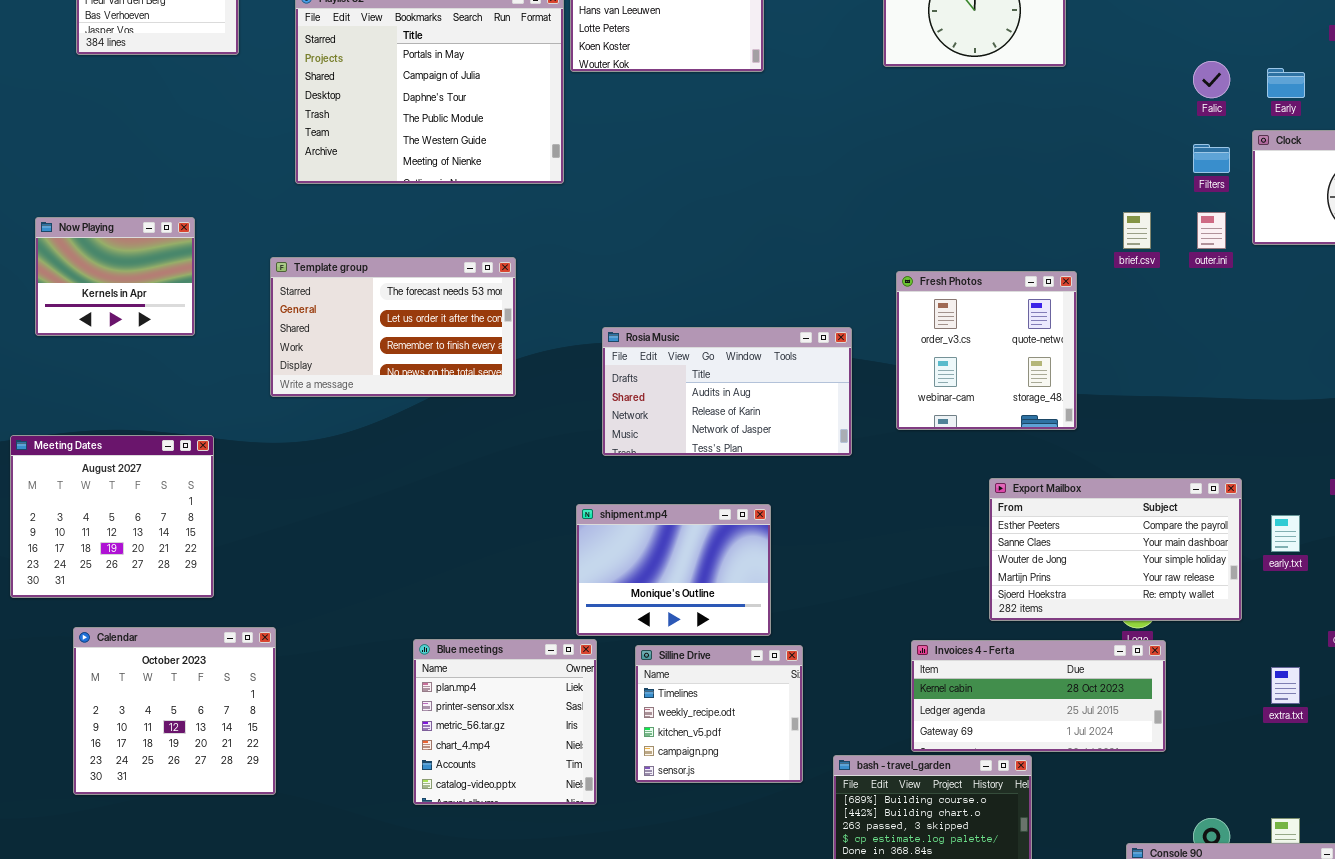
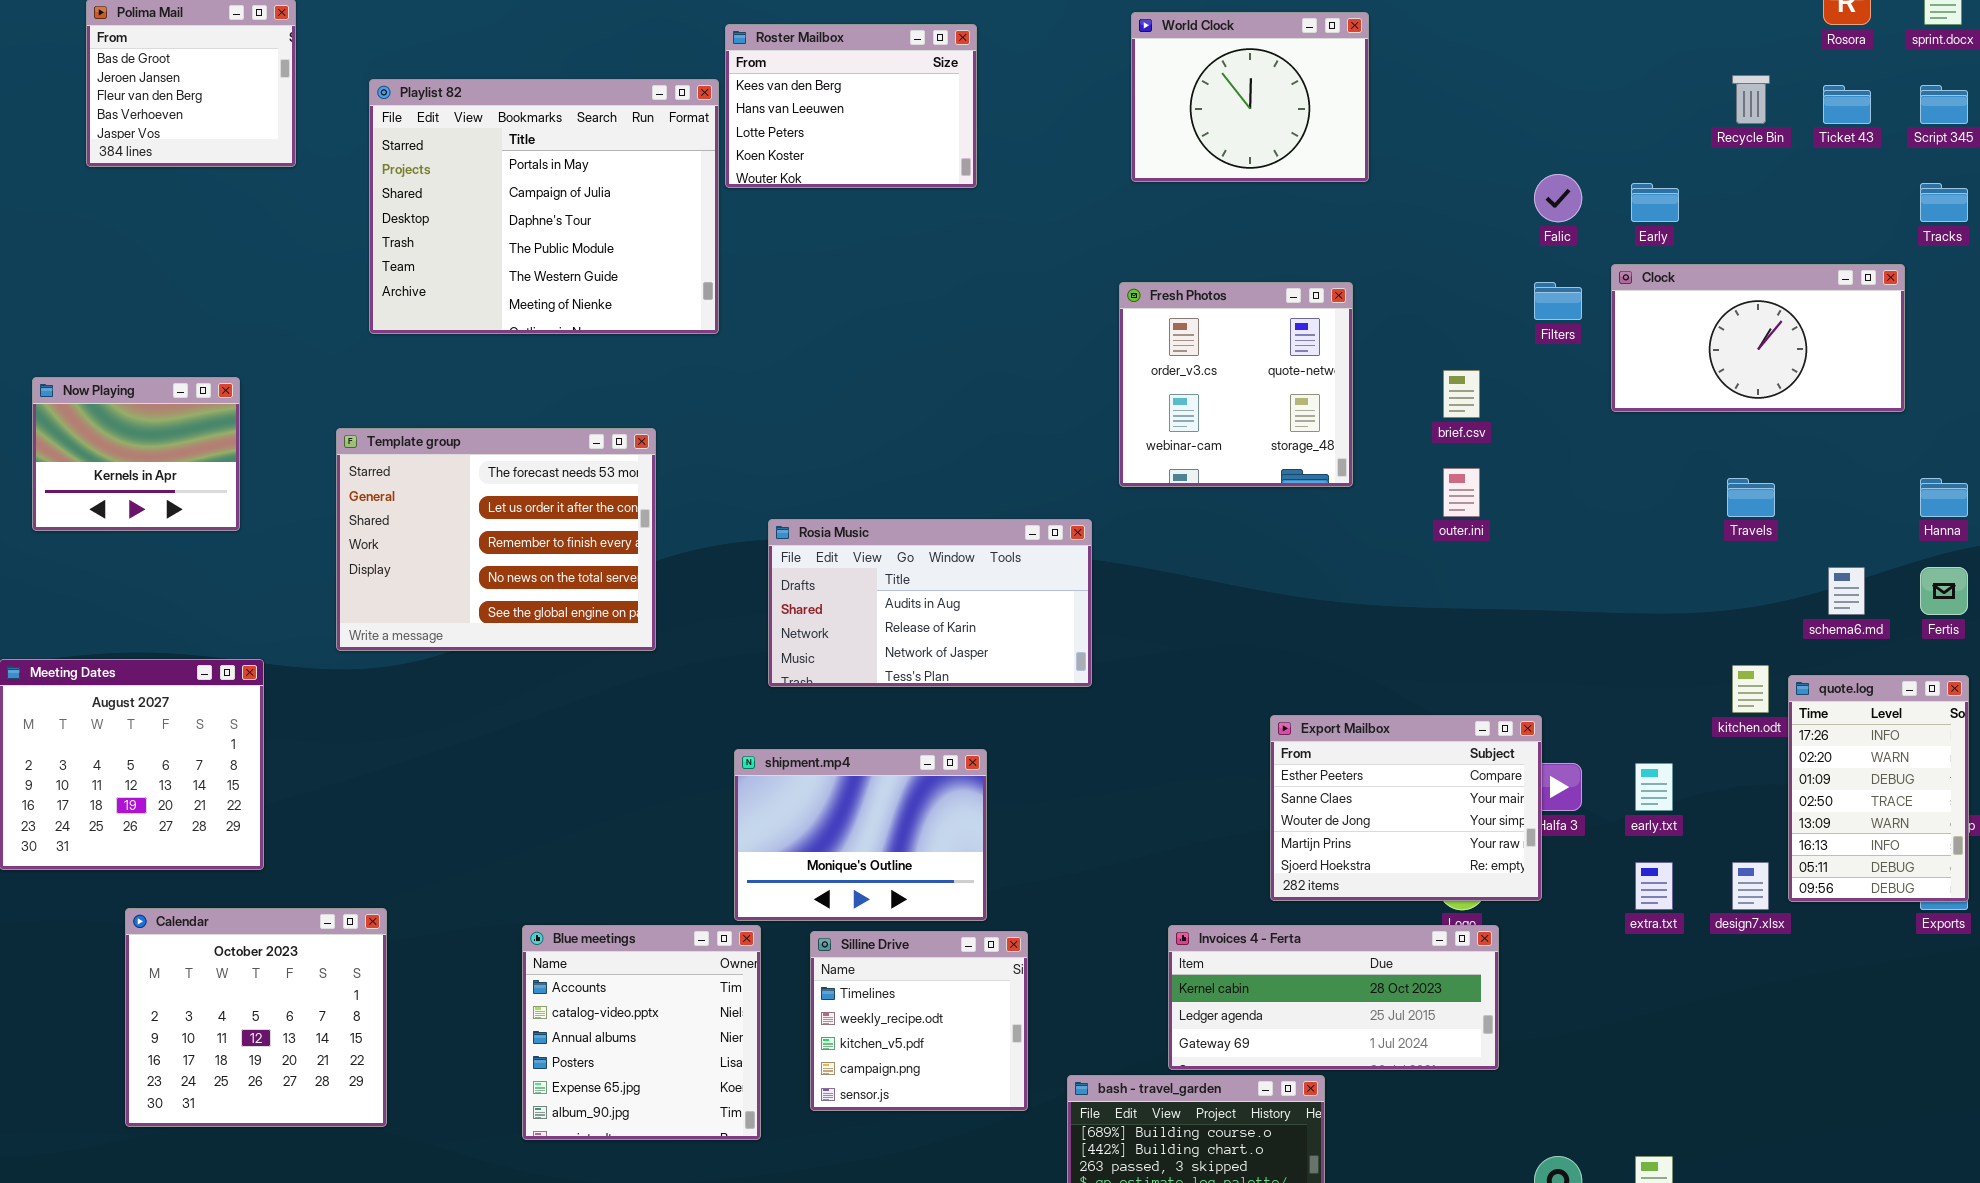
outer.ini: [1197,212,1226,249] -> [1443,468,1480,517], moved
Template group: [270,257,516,397] -> [336,428,656,651], resized
Fresh Photos: [896,271,1077,430] -> [1119,282,1353,487], moved
Export Mailbox: [989,478,1242,621] -> [1270,715,1542,901], resized
Calendar: [73,627,276,795] -> [125,908,387,1127], moved
Blue meetings: [413,639,597,805] -> [522,925,761,1140], scrolled down 4 rows
extra.txt: [1271,667,1300,704] -> [1635,862,1673,910], moved

